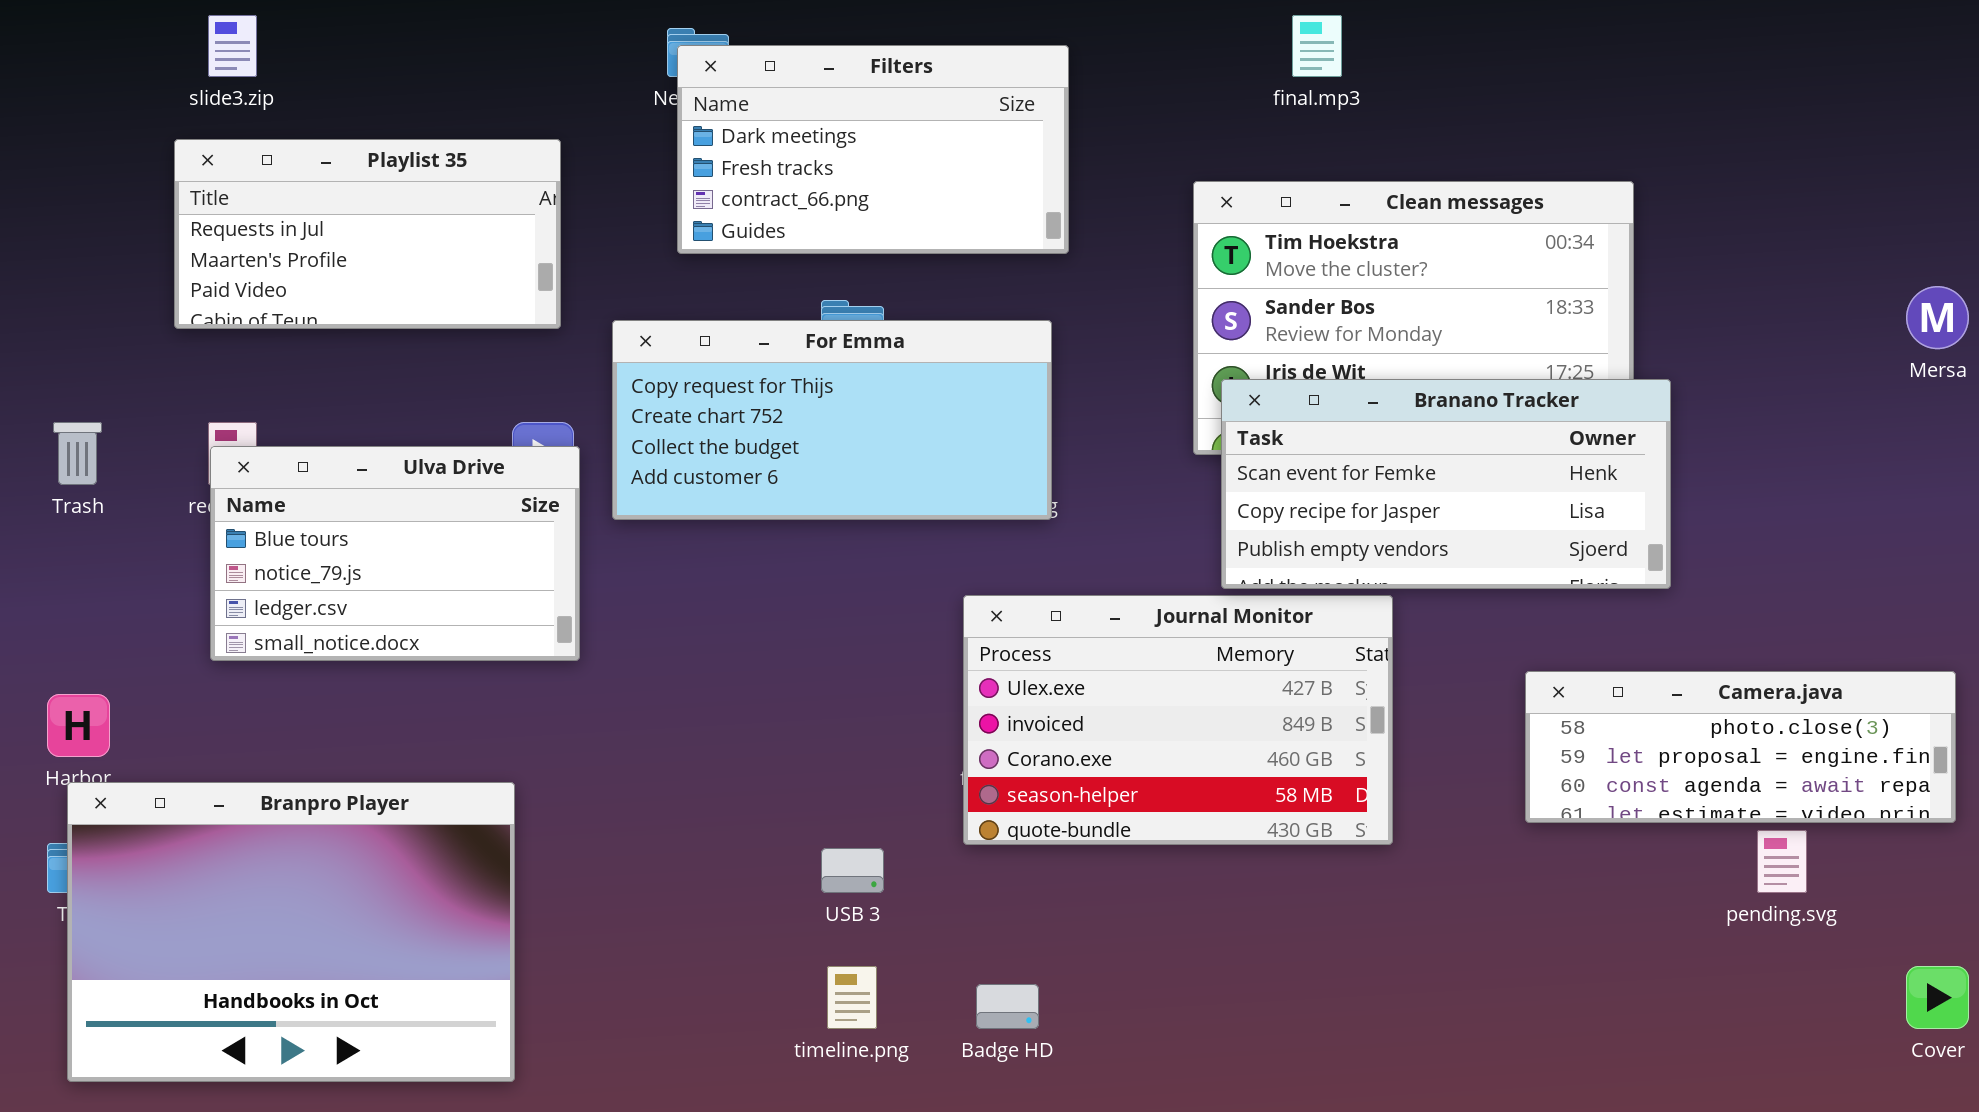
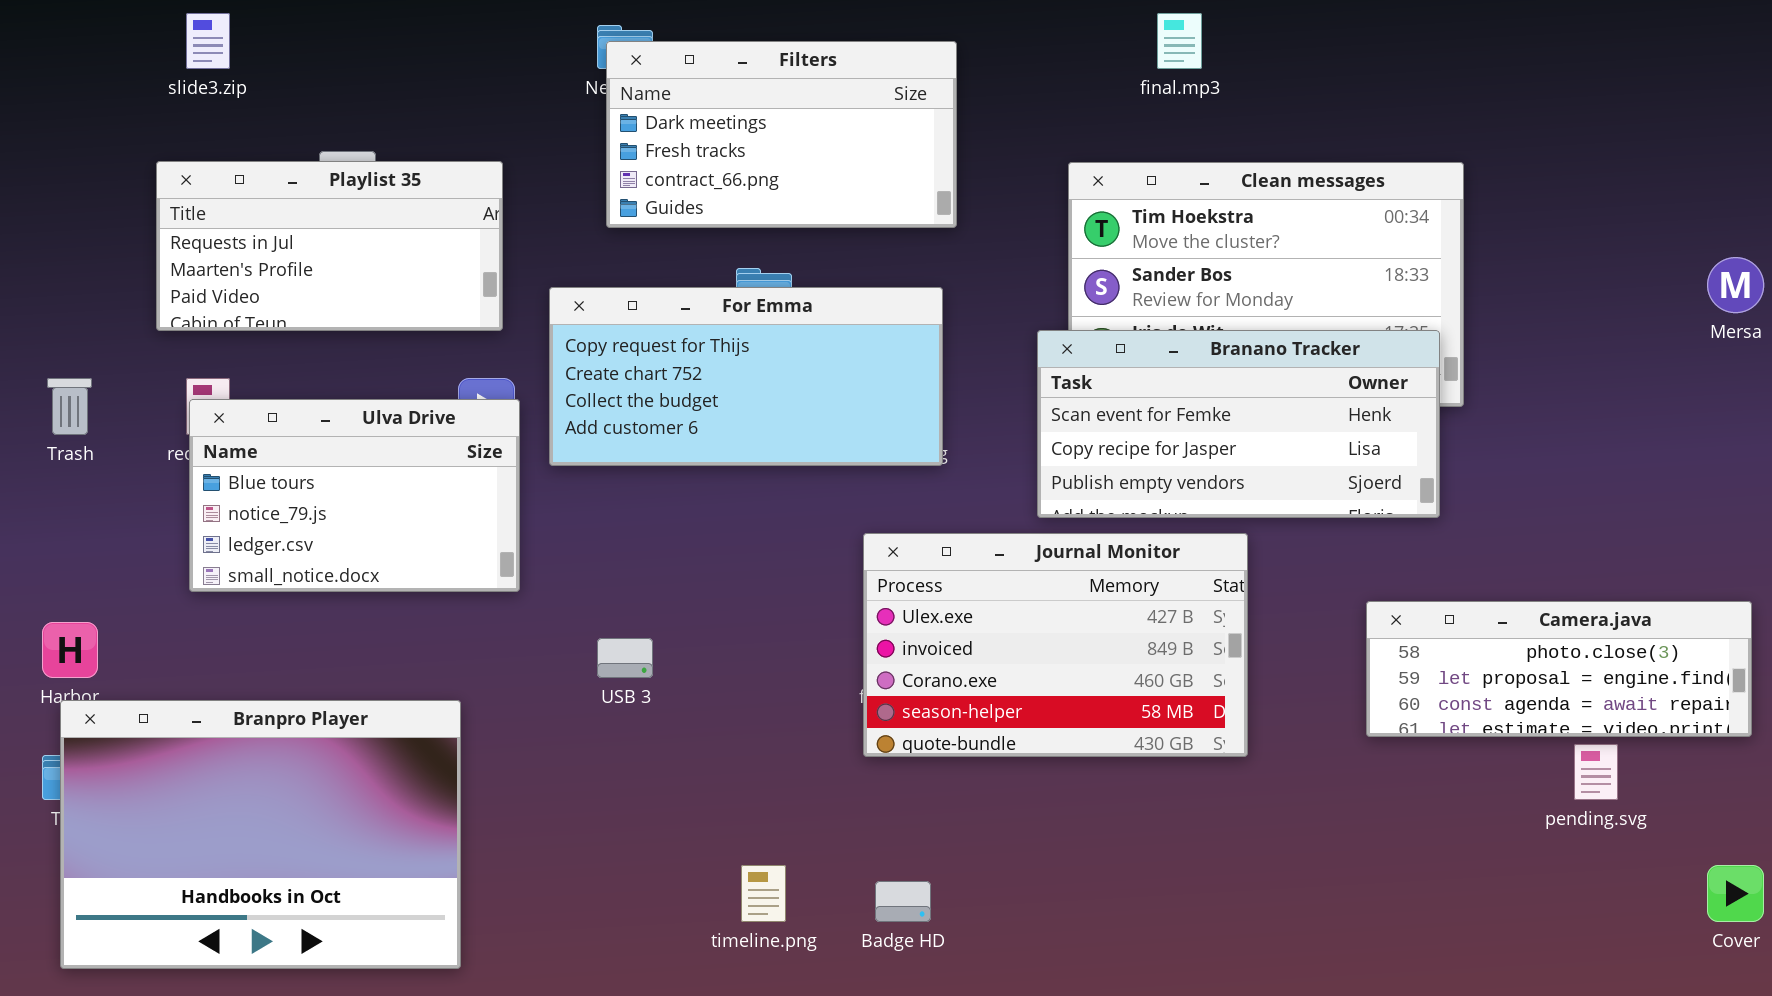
Playlist 35: [174,139,561,329] -> [156,161,503,331], moved
Branano Tracker: [1221,379,1671,589] -> [1037,330,1440,518], moved
USB 3: [821,848,884,893] -> [597,638,653,678], moved

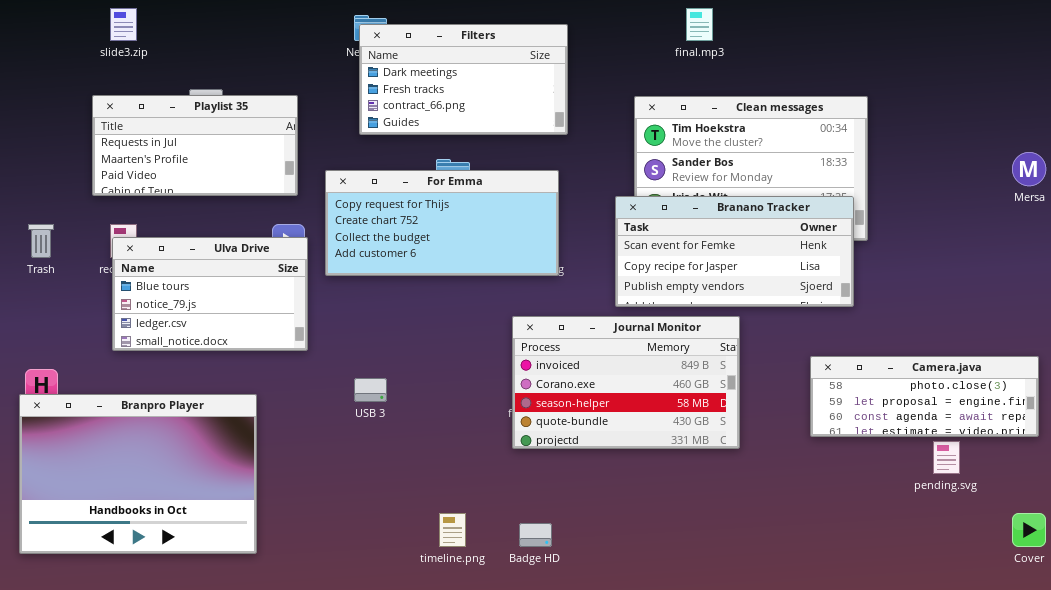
Journal Monitor: [863,533,1248,757] -> [512,316,740,449], scrolled down 1 row
Branpro Player: [60,700,461,969] -> [19,394,257,554], moved

